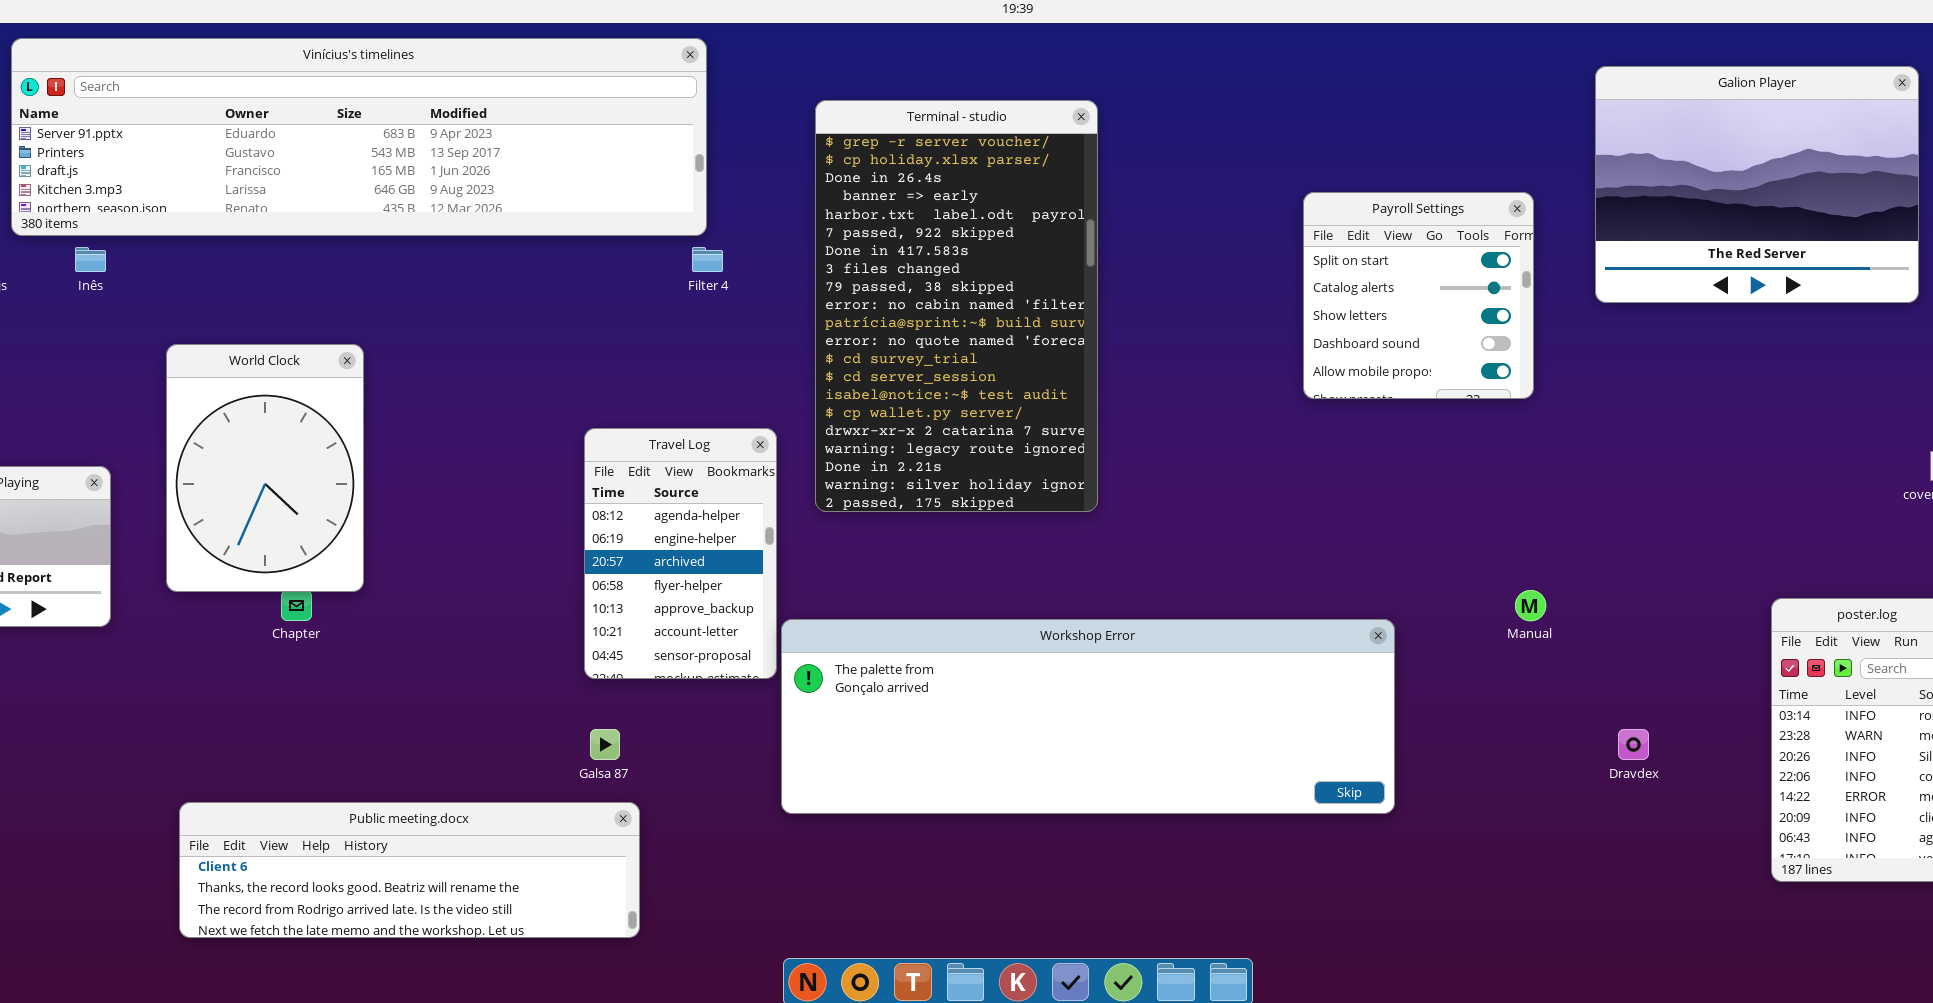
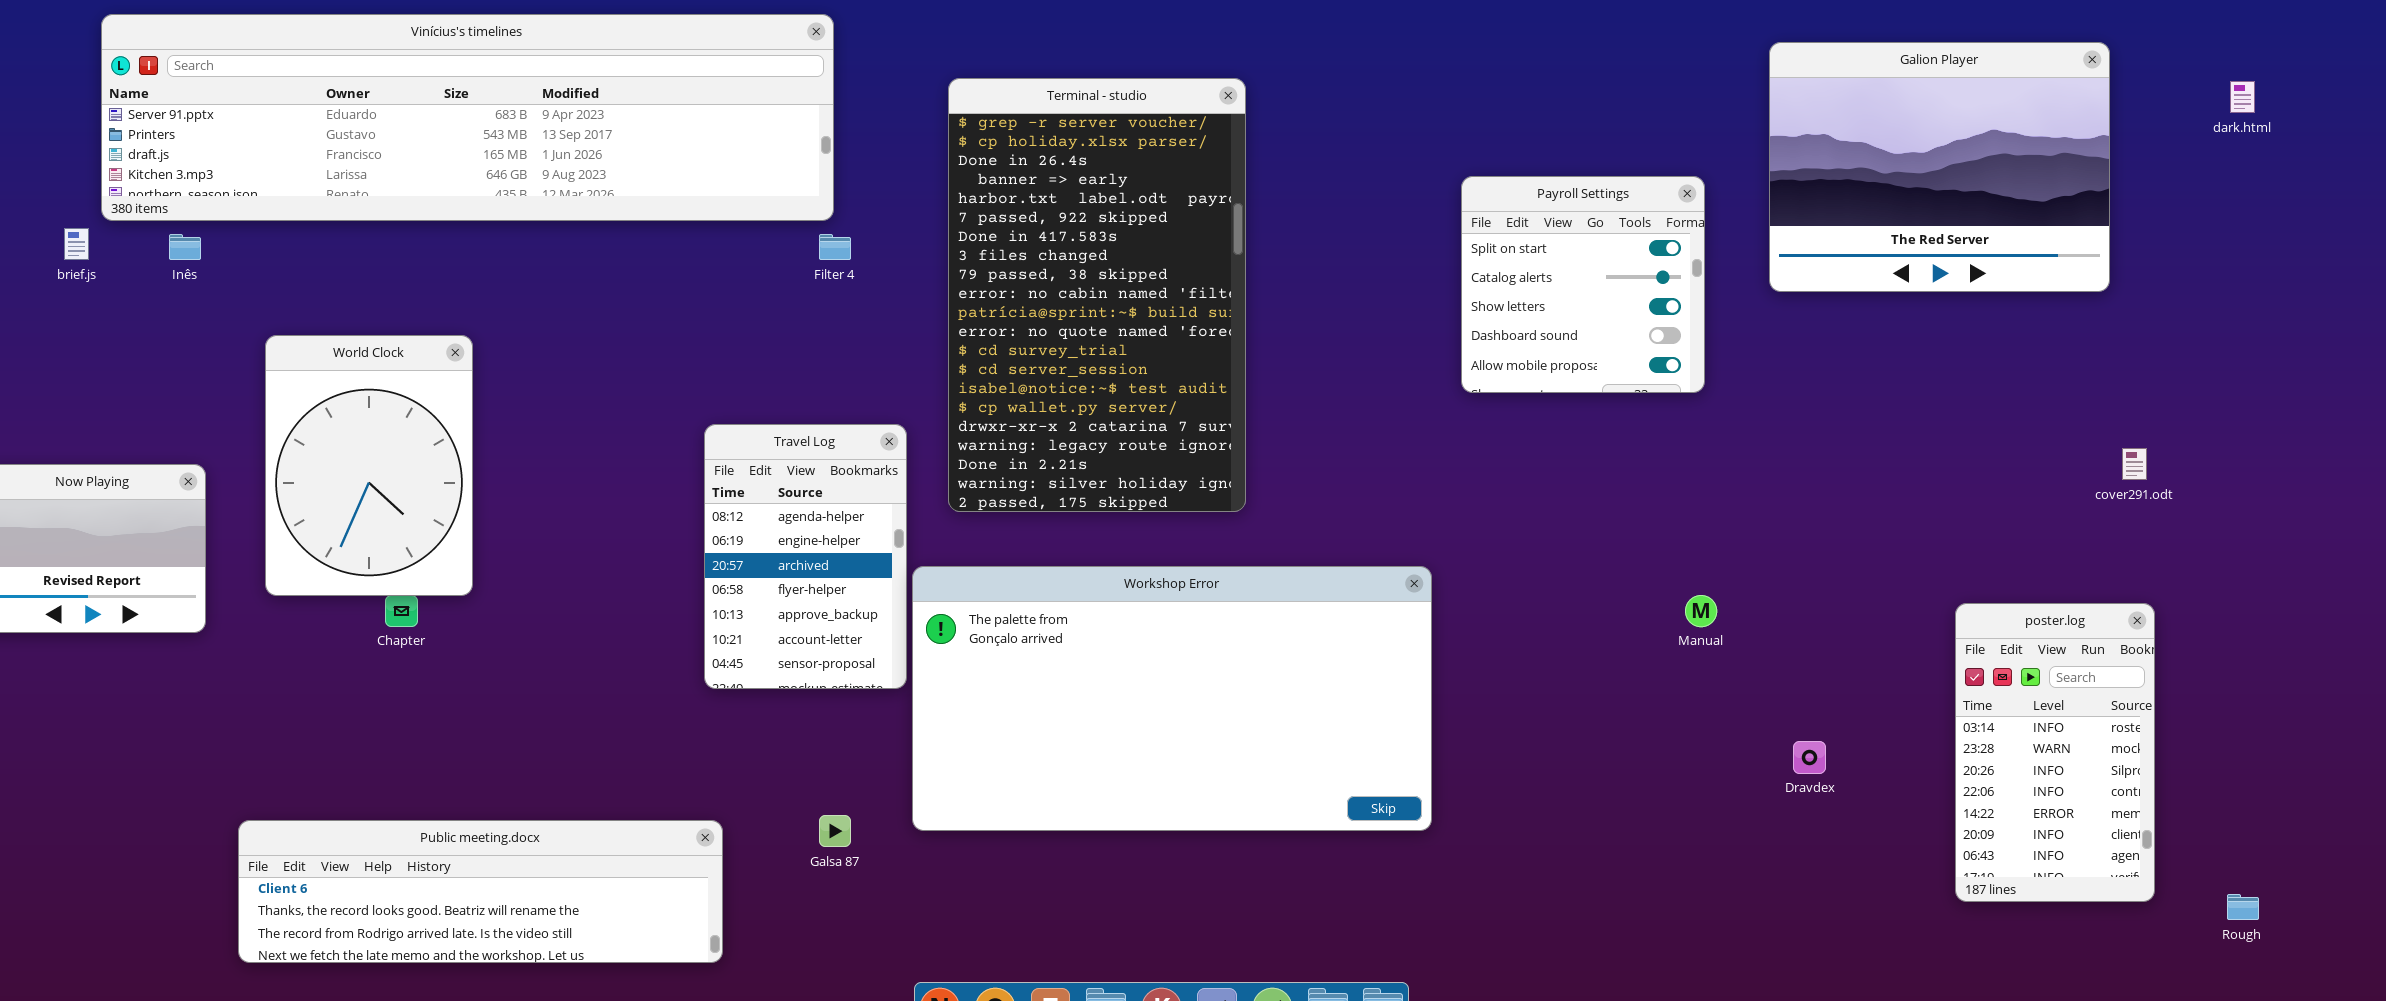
Workshop Error: [781,619,1395,814] -> [912,566,1432,831], resized
Galsa 87: [590,729,620,760] -> [819,815,851,847], moved
Public meeting.docx: [179,802,640,938] -> [238,820,723,963], moved

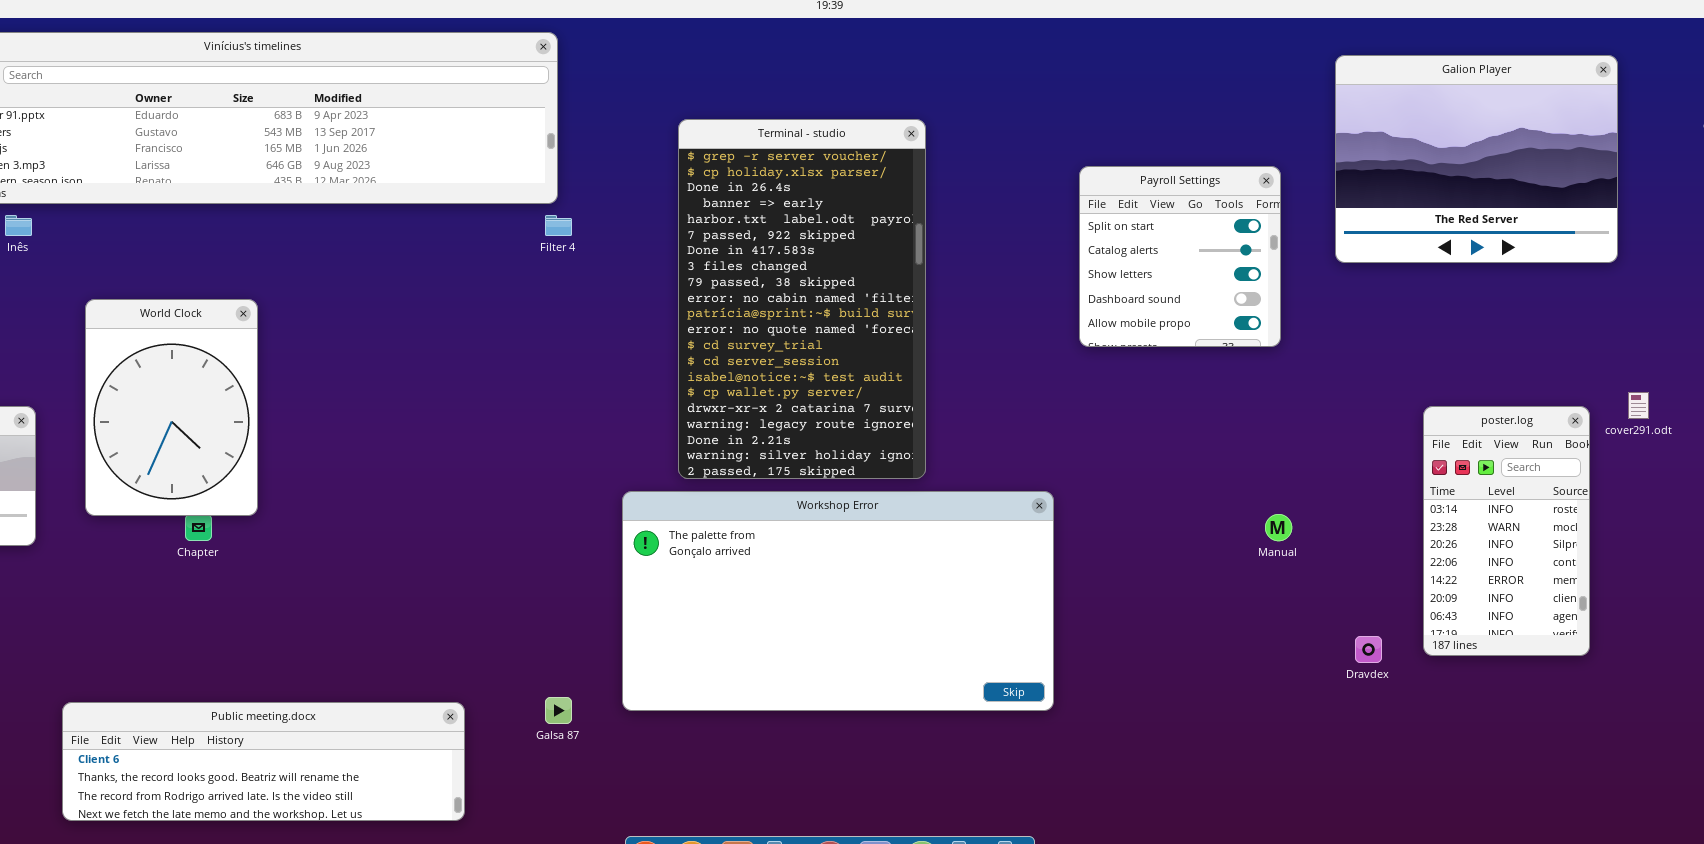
Terminal - studio: [948,78,1246,512] -> [678,119,926,479], moved
Travel Log: [704,424,907,689] -> none, closed
poster.log: [1955,603,2155,902] -> [1423,406,1590,656], moved

